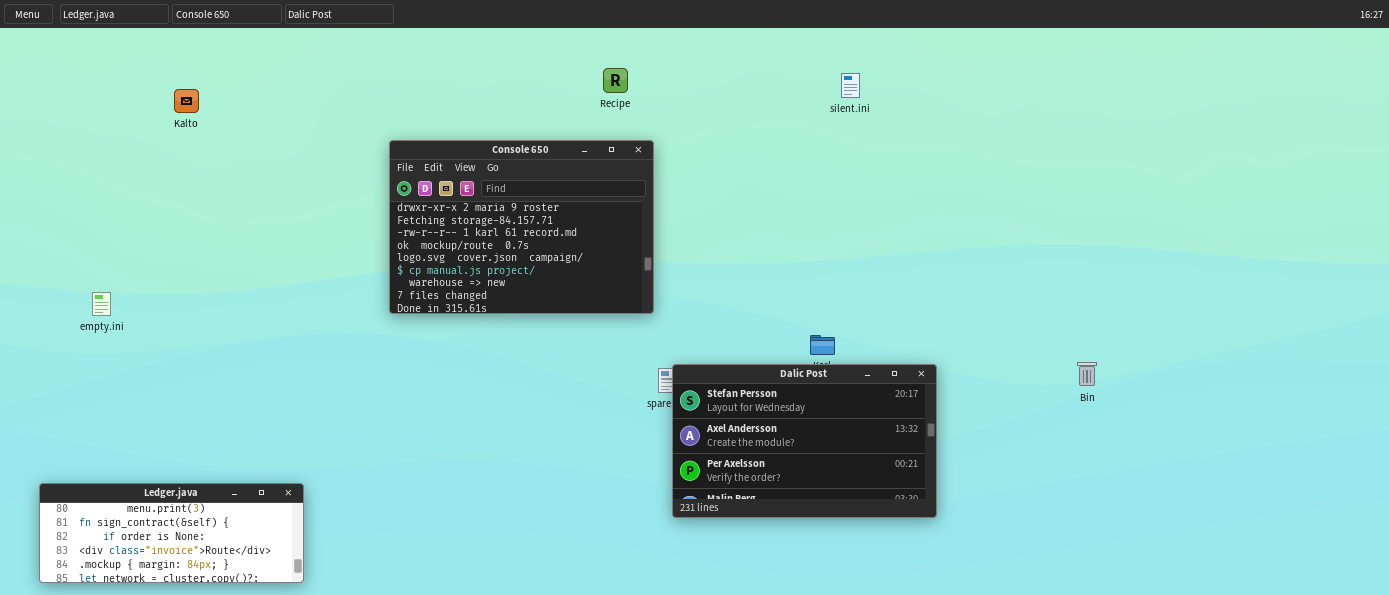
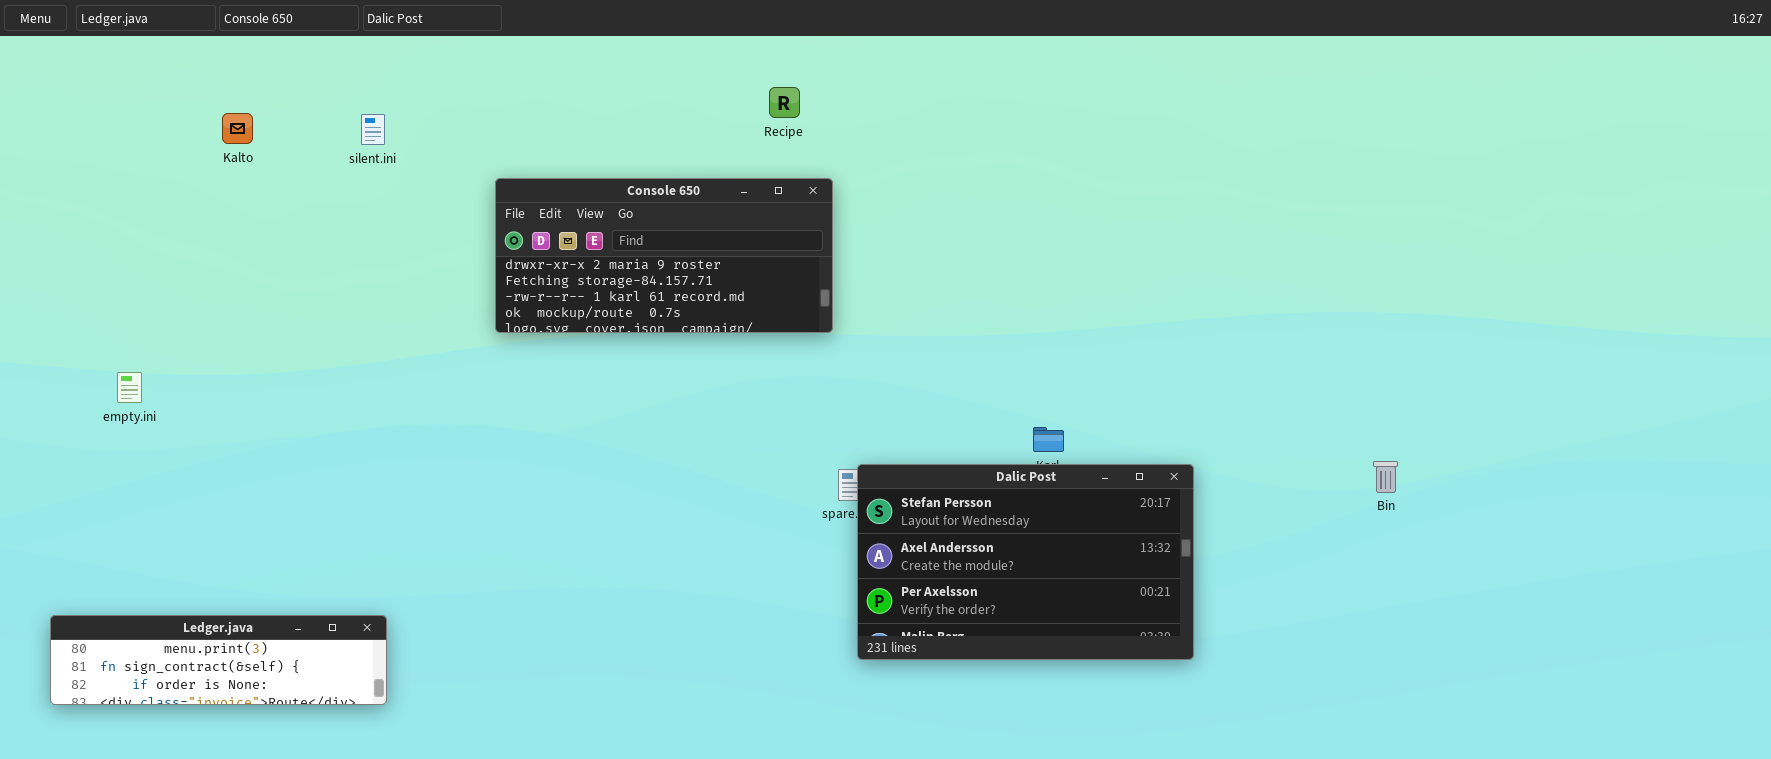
silent.ini: [841,73,860,98] -> [361,114,385,145], moved
Console 650: [389,140,654,314] -> [495,178,833,333], resized
Ledger.java: [39,483,304,583] -> [50,615,387,705], resized

